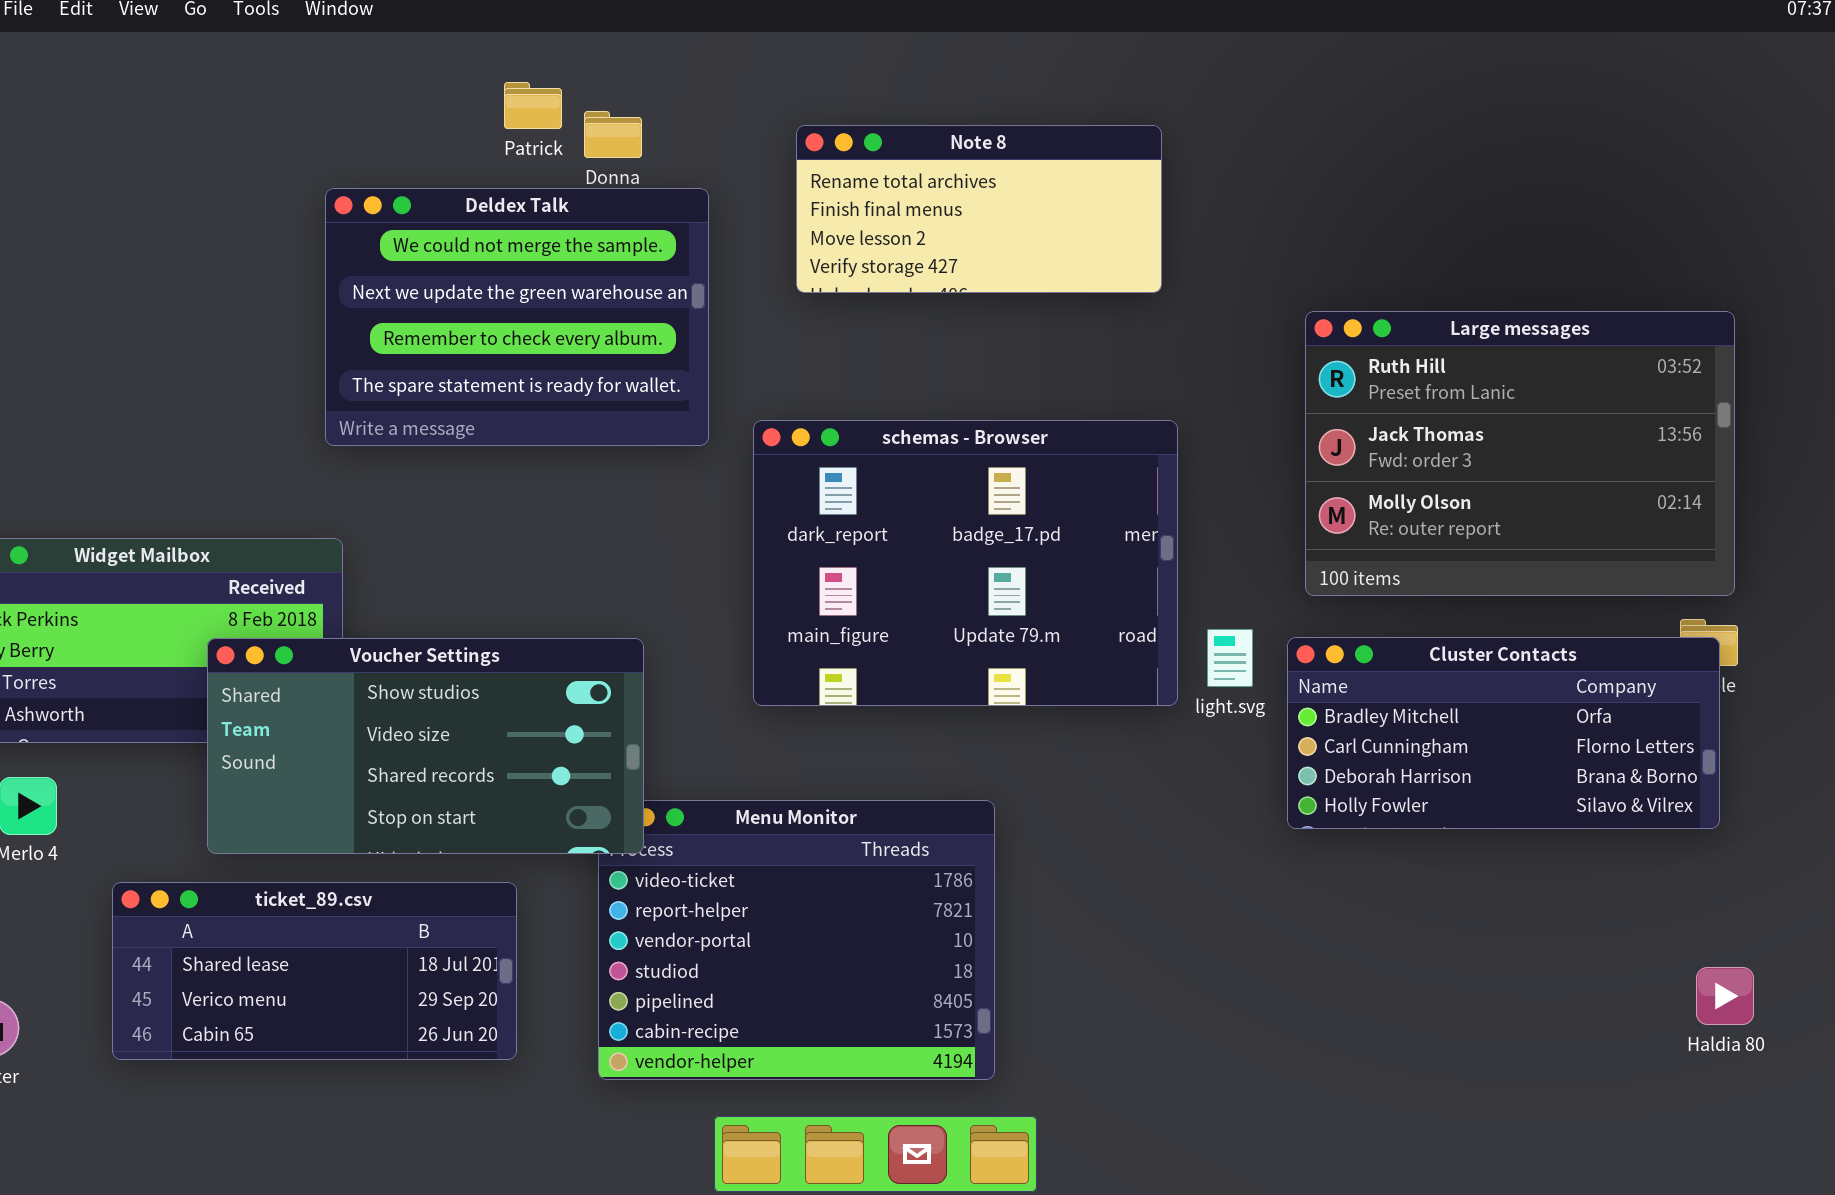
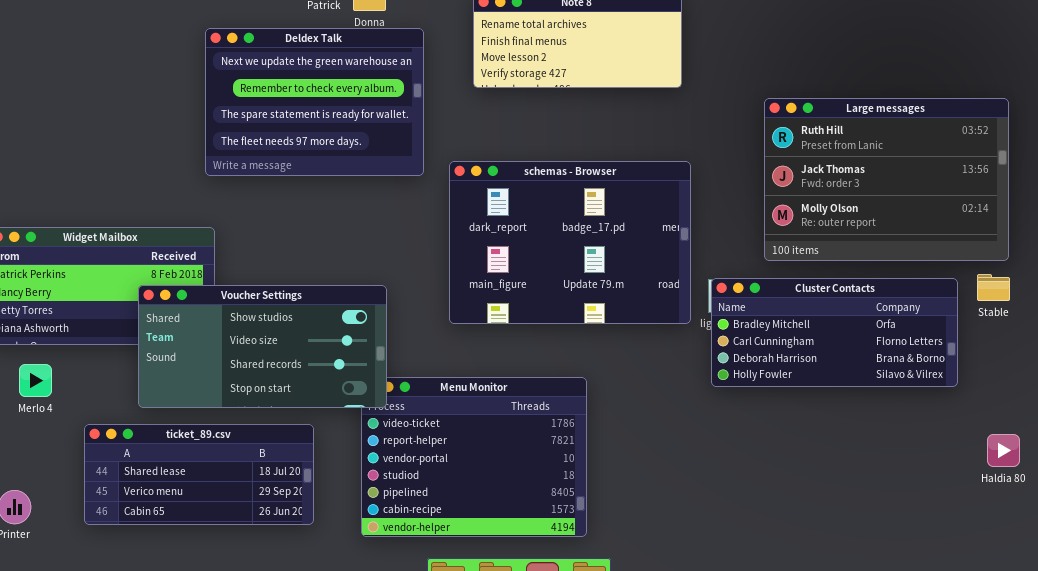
Deldex Talk: [325,188,709,446] -> [205,28,424,176], scrolled down 1 row
Cluster Contacts: [1287,637,1720,829] -> [711,278,958,387], moved
Haldia 80: [1696,967,1754,1025] -> [987,434,1020,467], moved

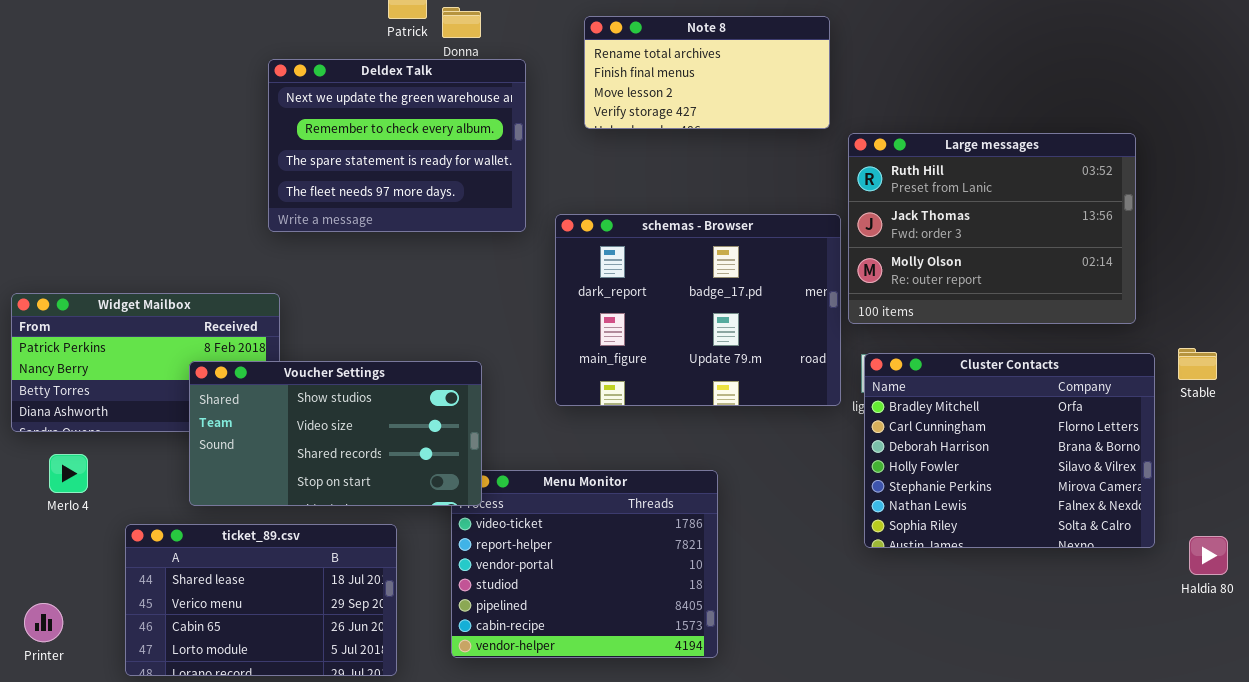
Large messages: [764,98,1009,261] -> [848,133,1136,324], moved
Cluster Contacts: [711,278,958,387] -> [864,353,1155,548], resized
ticket_89.csv: [84,424,314,525] -> [125,524,397,676], resized

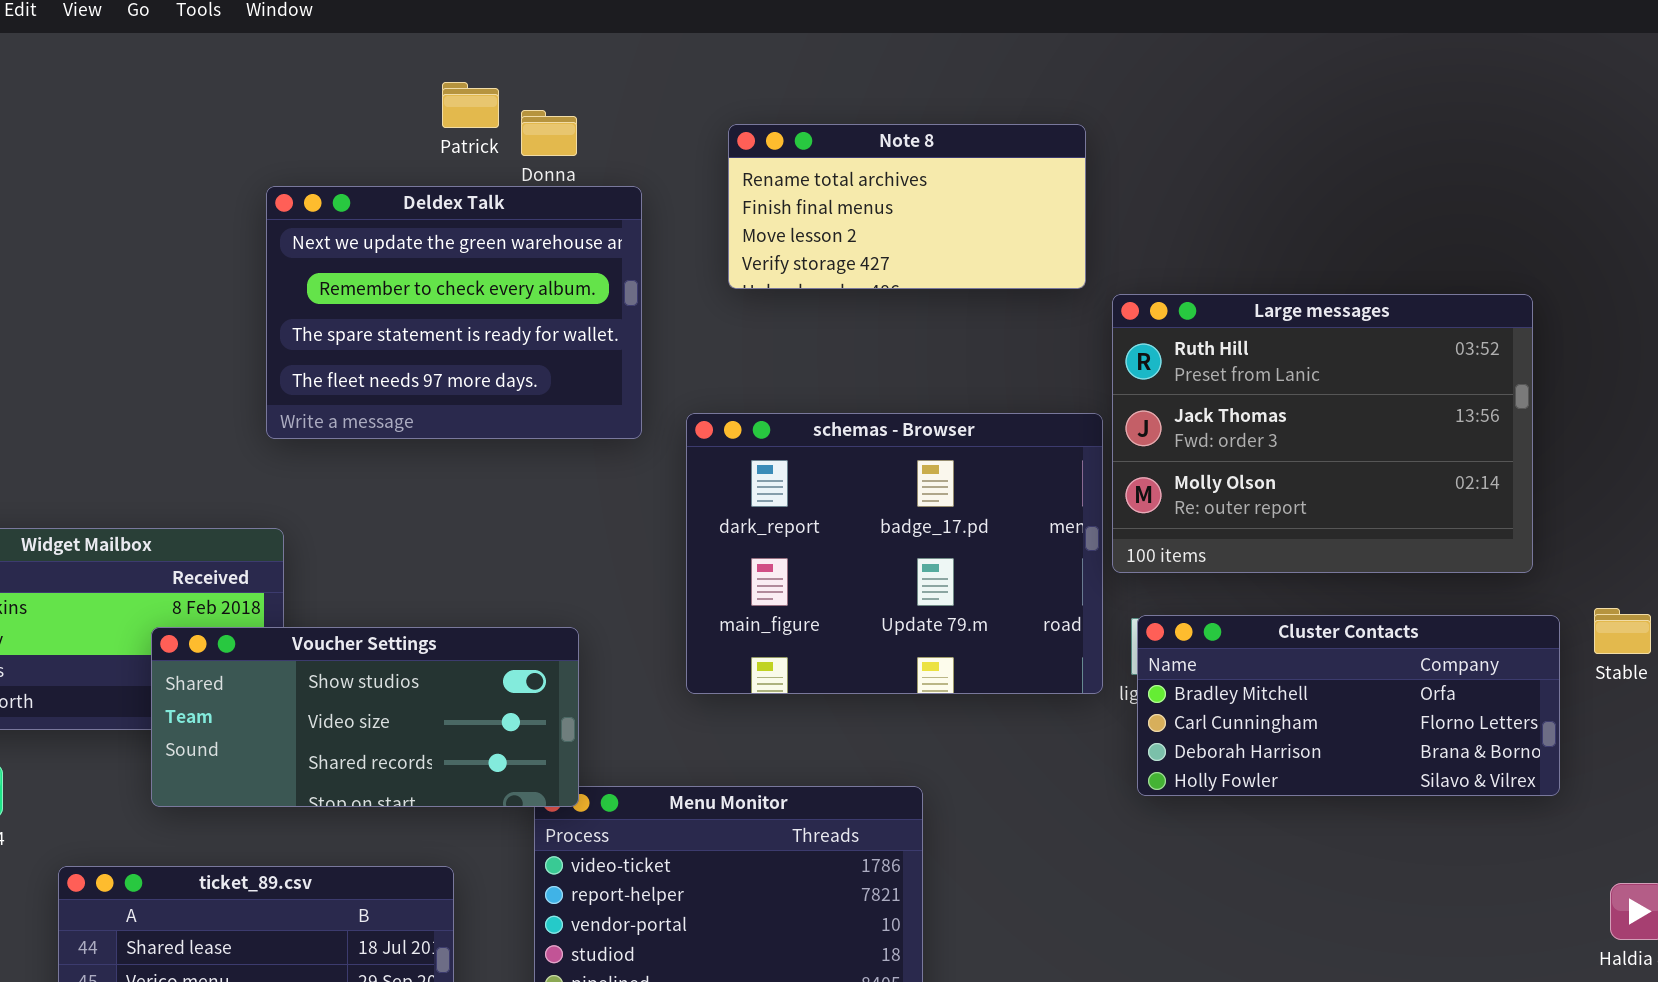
Cluster Contacts: [864,353,1155,548] -> [1137,615,1560,796], resized
Voucher Settings: [189,361,482,506] -> [151,627,579,807], resized

